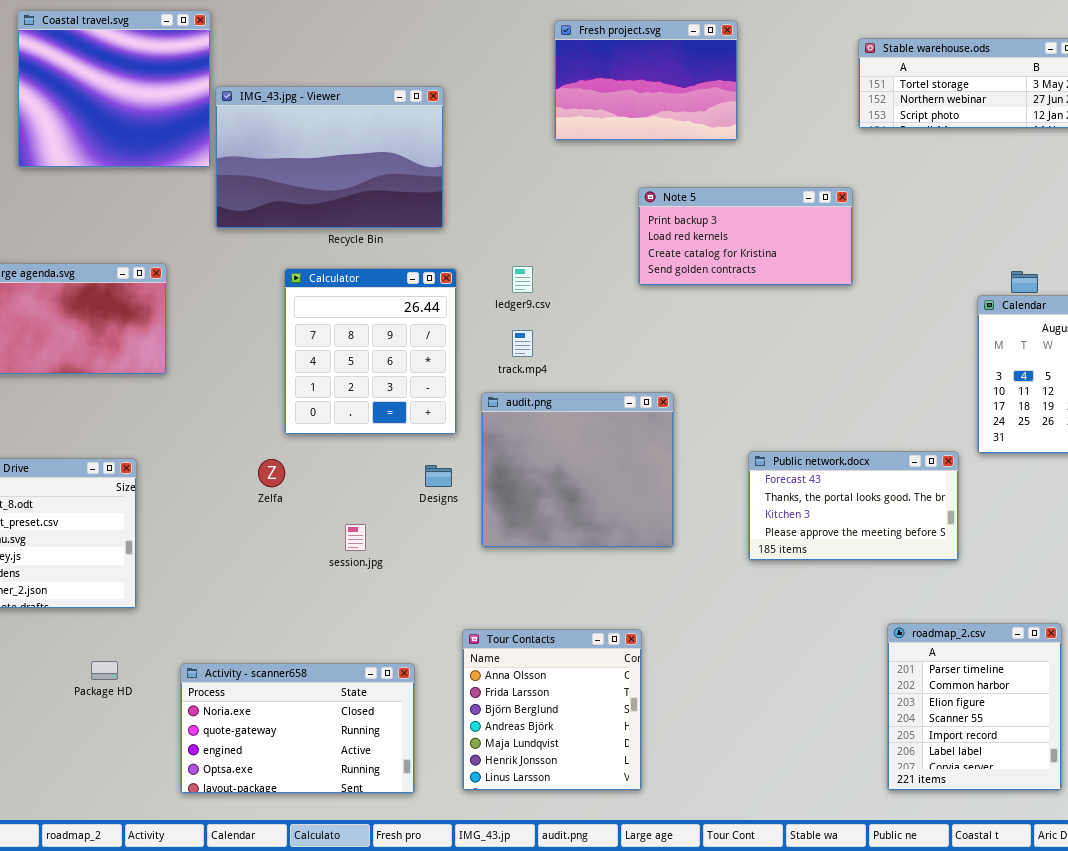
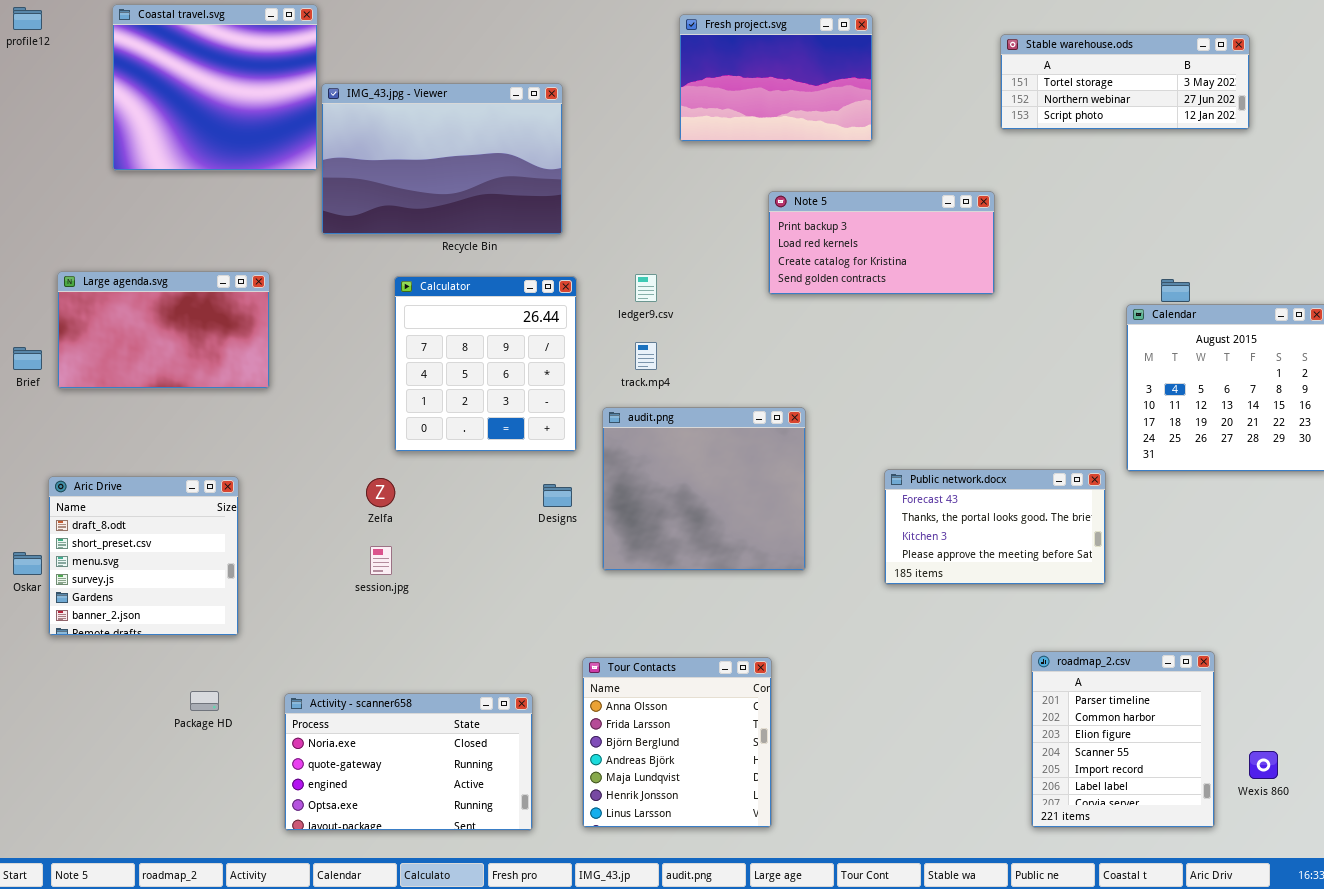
session.jpg: [345,524,366,551] -> [370,546,392,575], moved

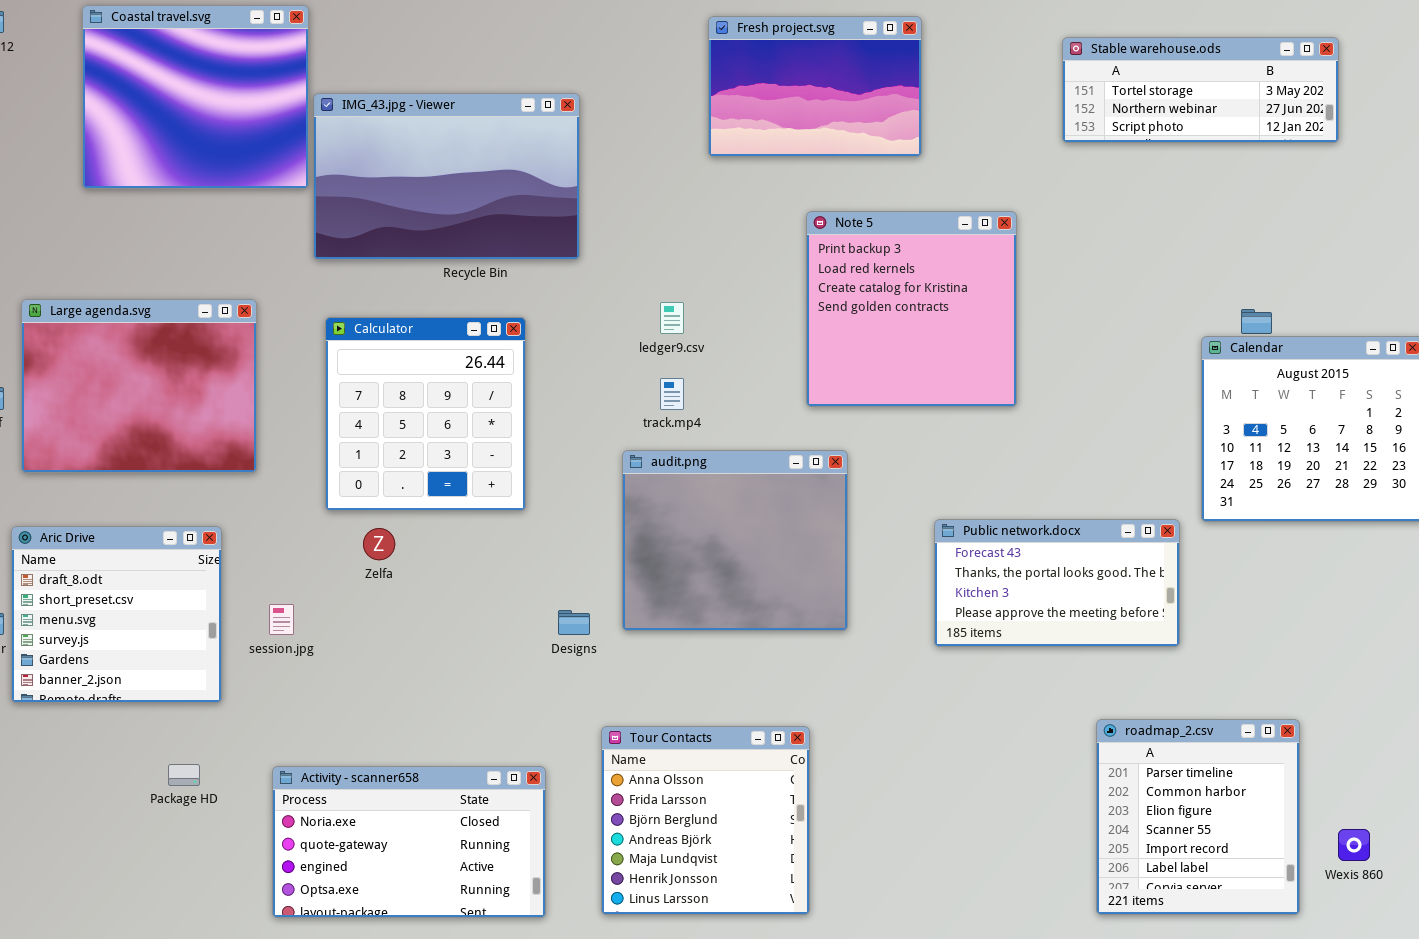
Note 5: [768,191,995,295] -> [806,211,1017,407], resized
Large agenda.svg: [57,271,270,389] -> [21,299,257,473], resized
Calculator: [394,276,577,452] -> [325,317,526,511], moved
Designs: [543,484,572,507] -> [558,610,590,635], moved
session.jpg: [370,546,392,575] -> [269,604,294,635], moved

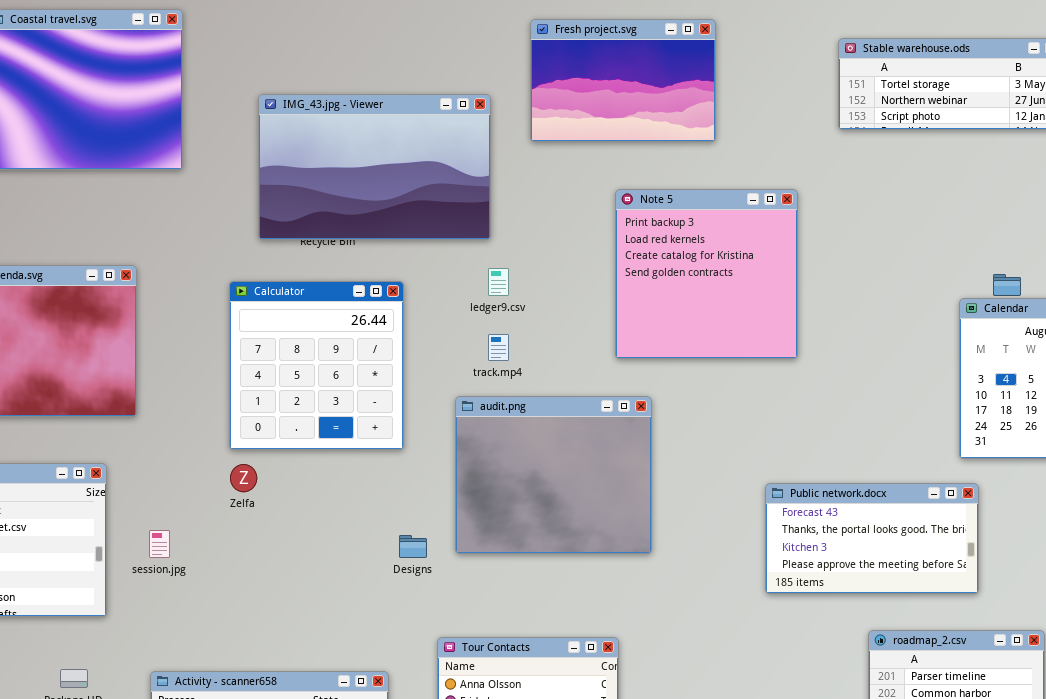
IMG_43.jpg - Viewer: [313,93,580,260] -> [258,94,491,240], moved
Calculator: [325,317,526,511] -> [229,281,404,450], moved
Public network.docx: [934,519,1180,647] -> [765,483,979,594], moved

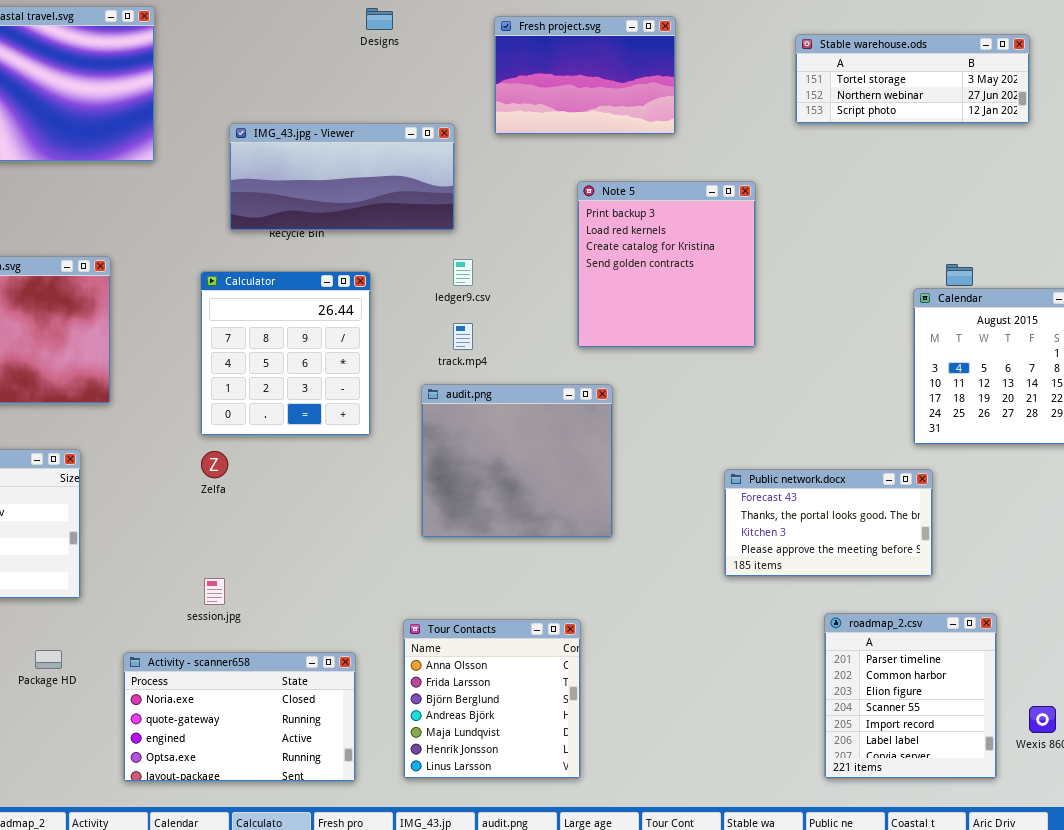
IMG_43.jpg - Viewer: [258,94,491,240] -> [229,123,455,231], resized
session.jpg: [149,530,170,558] -> [204,578,225,605], moved
Designs: [399,535,427,558] -> [366,8,393,30], moved

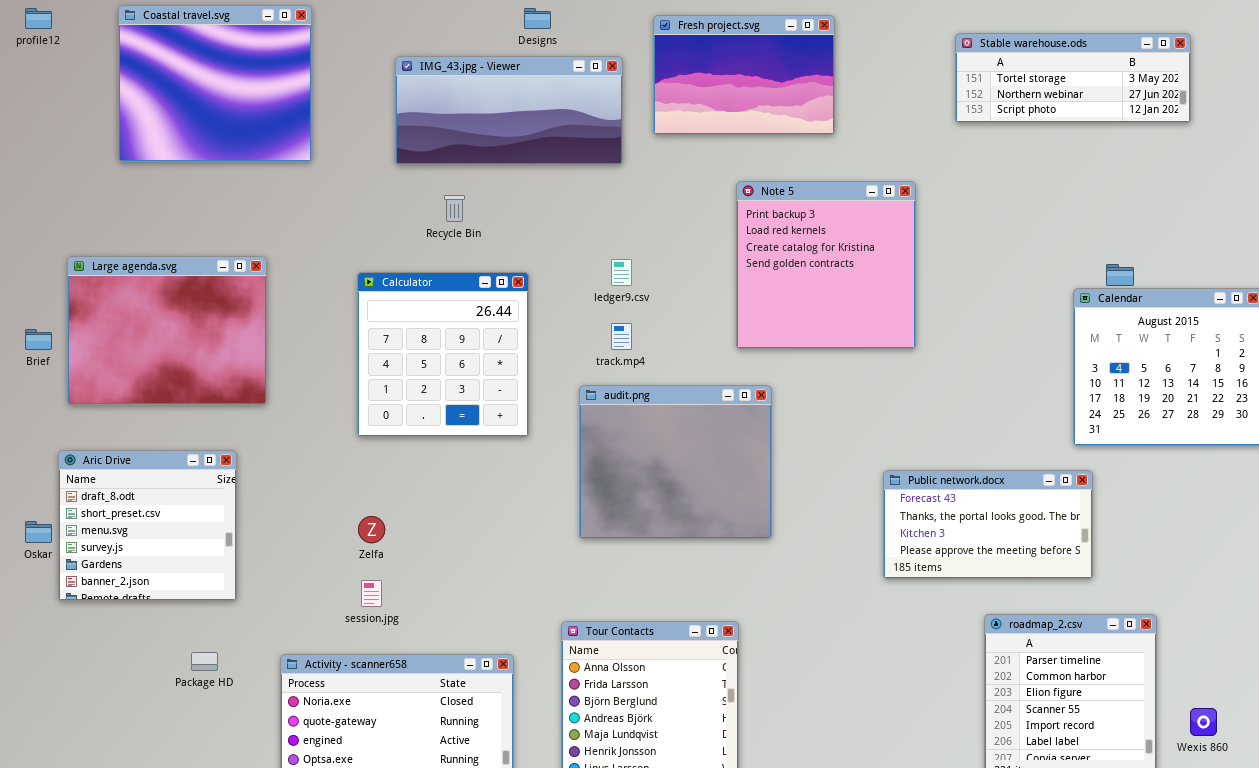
IMG_43.jpg - Viewer: [229,123,455,231] -> [395,56,623,165], moved
Zelfa: [201,451,228,478] -> [358,516,385,543], moved

